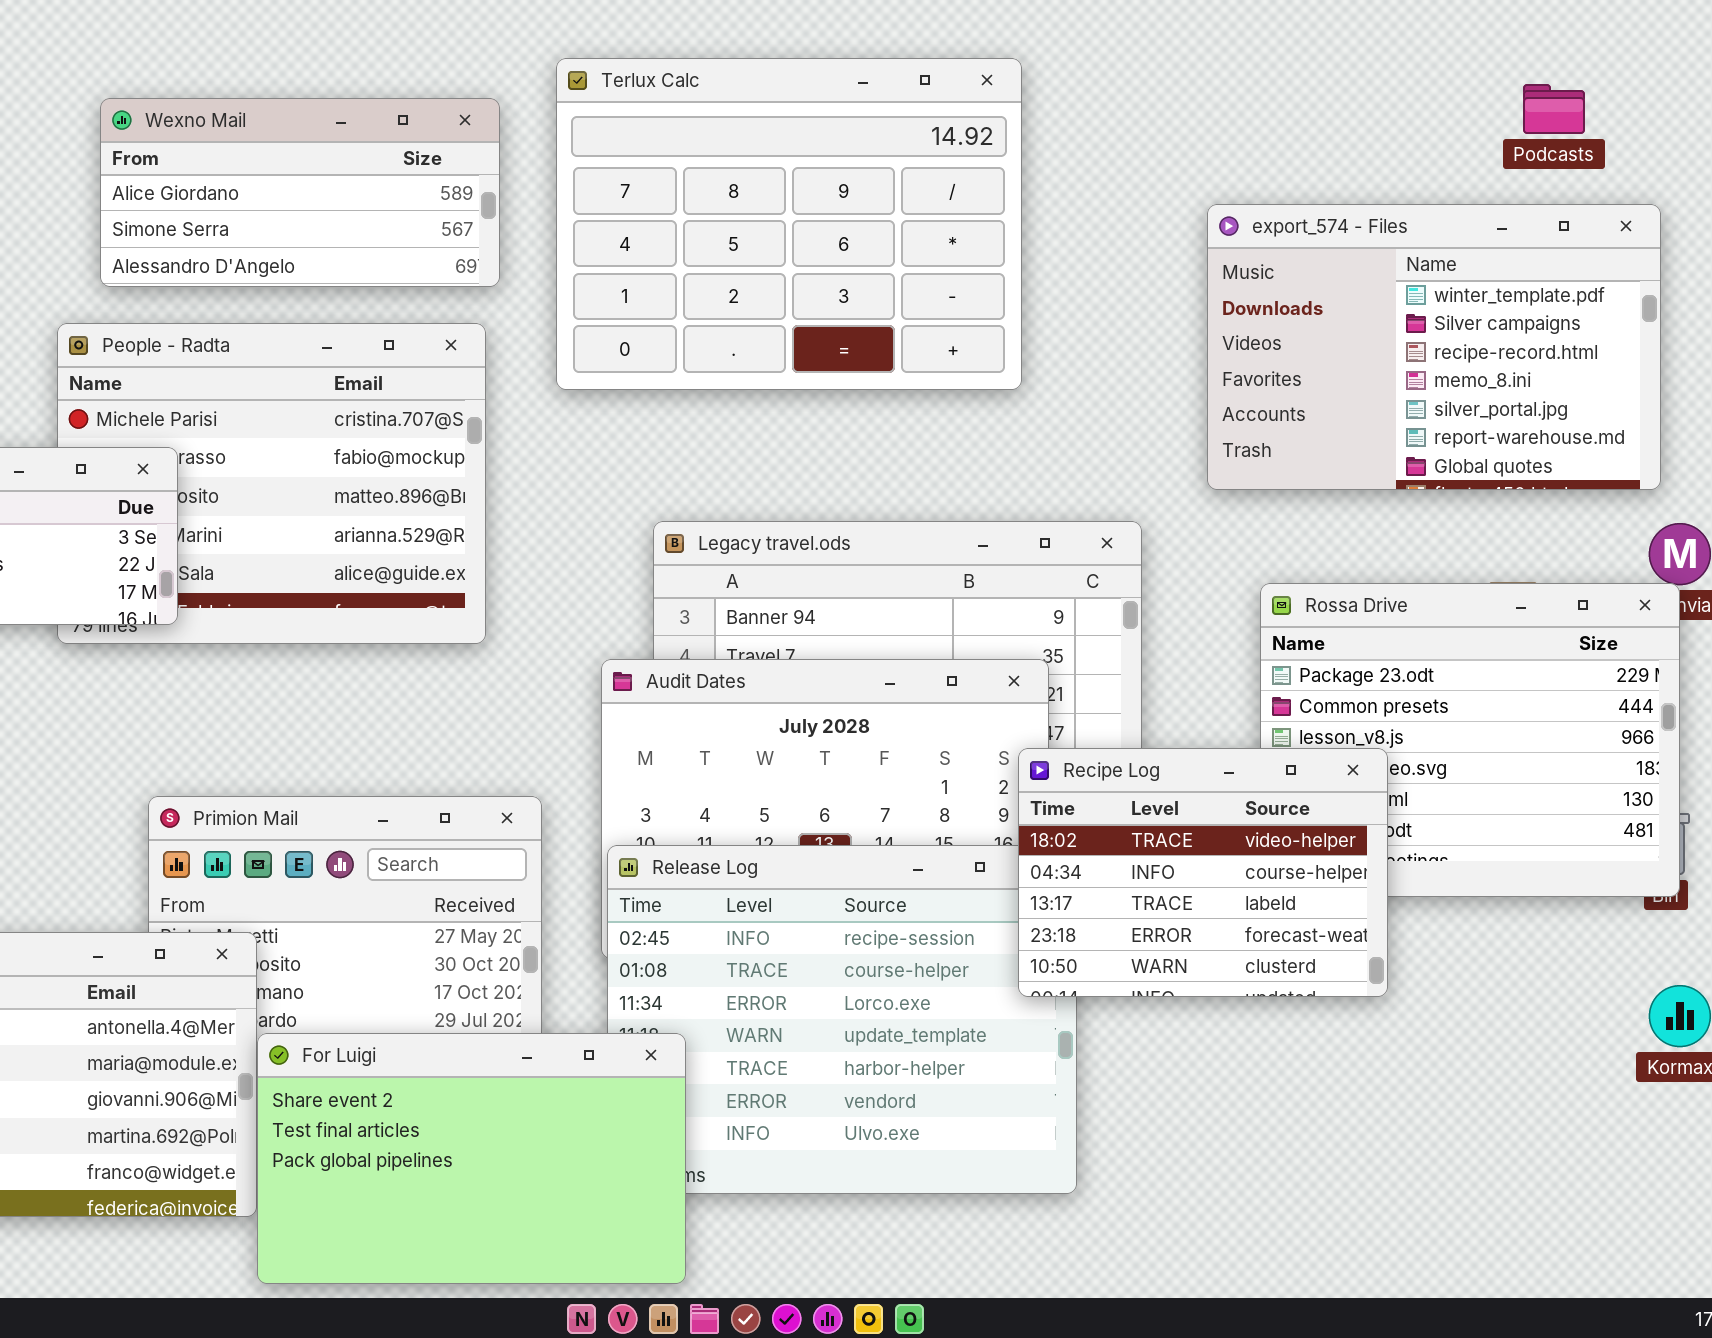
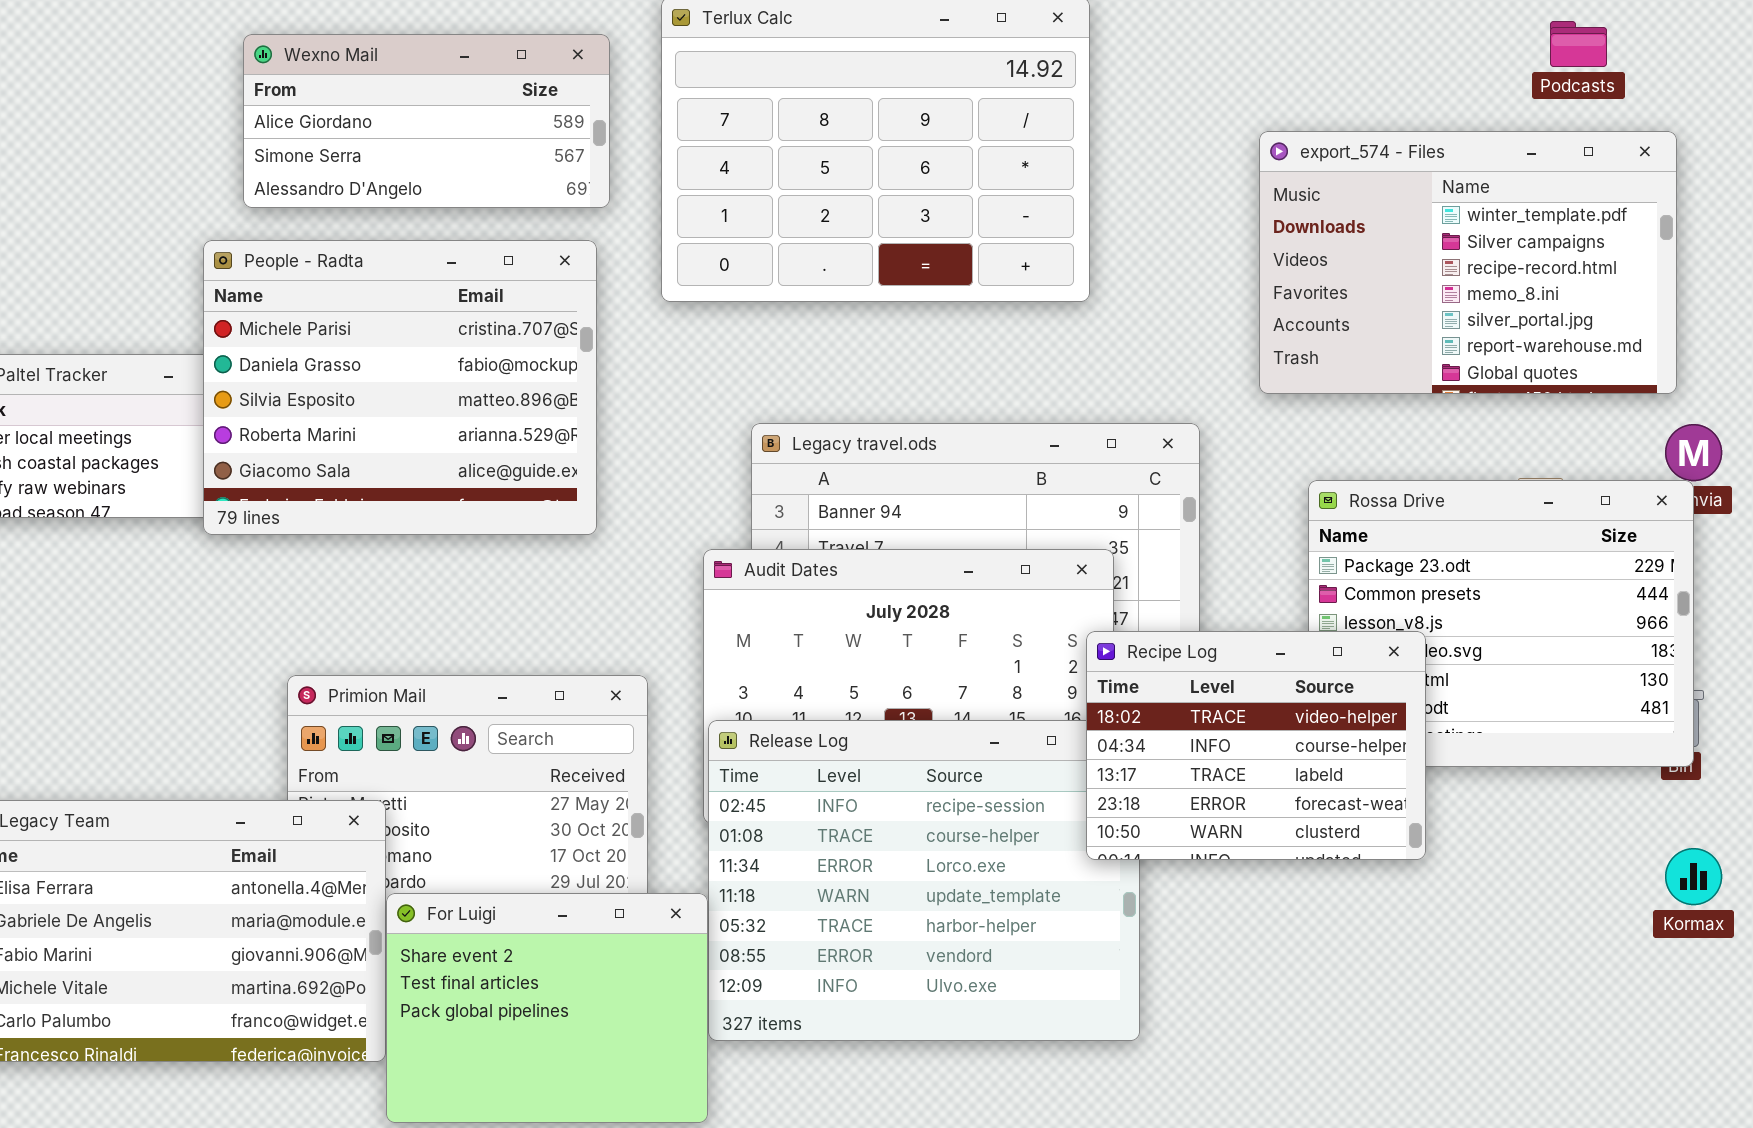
People - Radta: [57,323,486,644] -> [203,240,597,535], raised
For Luigi: [257,1033,686,1284] -> [386,893,708,1123], resized

